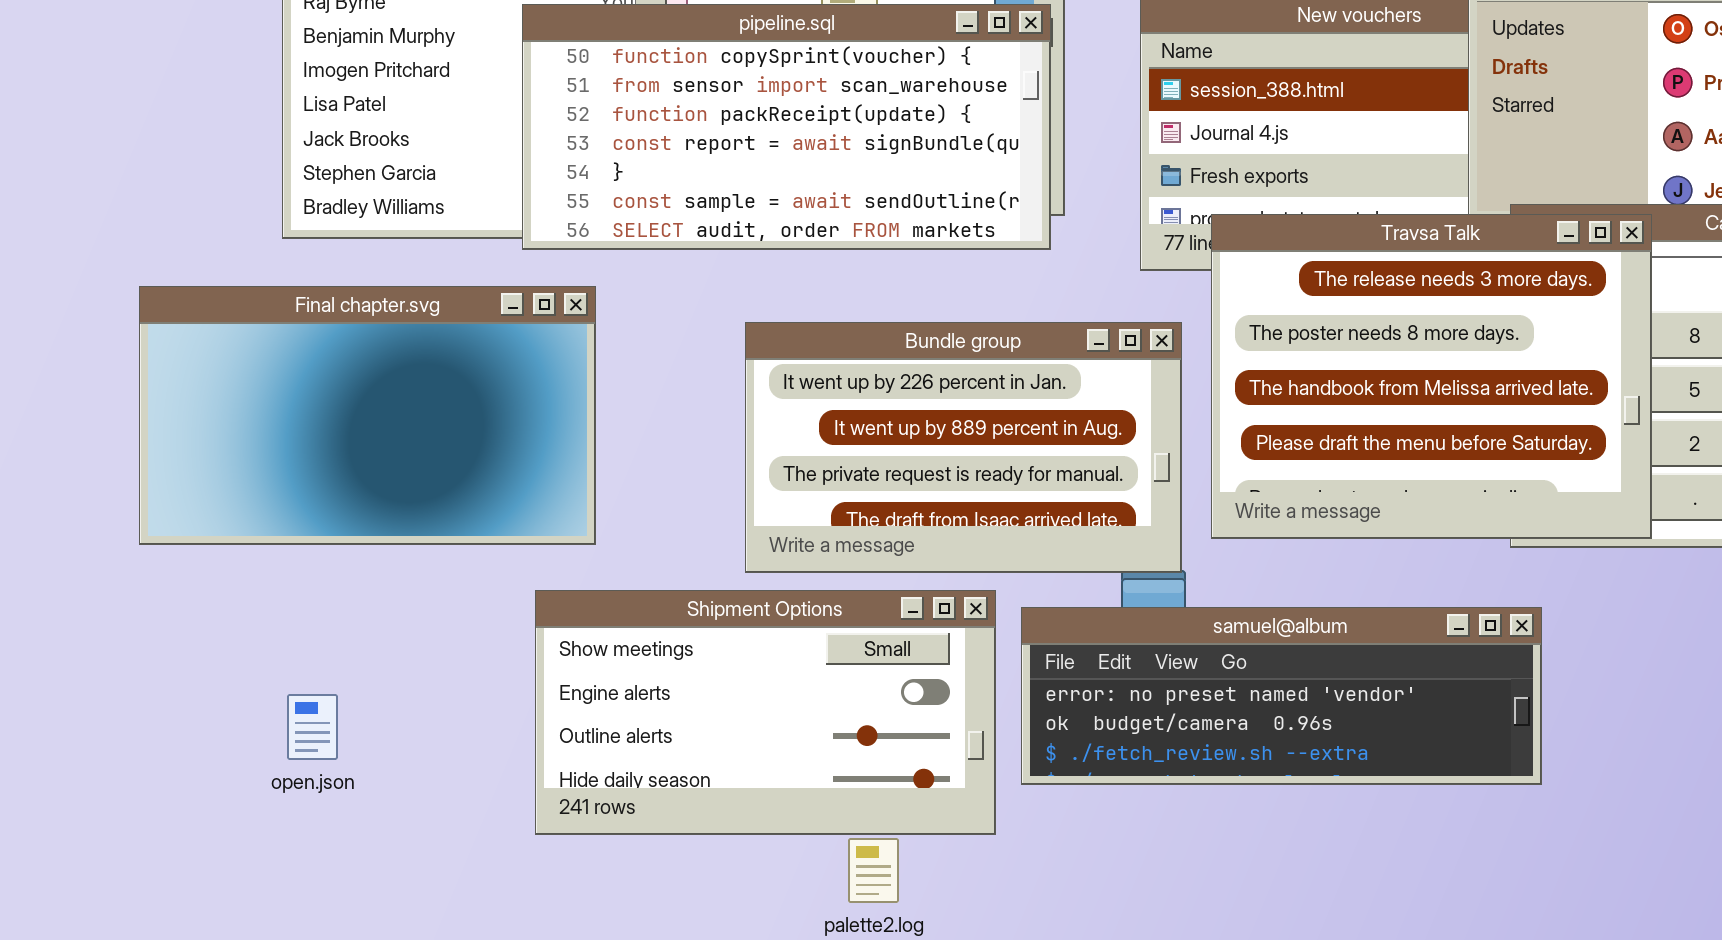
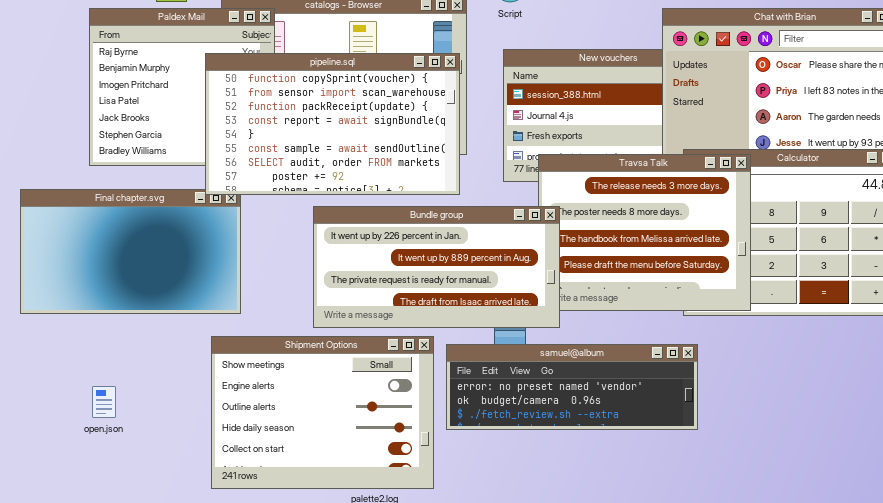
pipeline.sql: [522,4,1051,250] -> [205,53,460,195], resized
Bundle group: [745,322,1182,573] -> [313,206,560,328], resized
Shipment Options: [535,590,996,835] -> [211,336,434,489], resized

